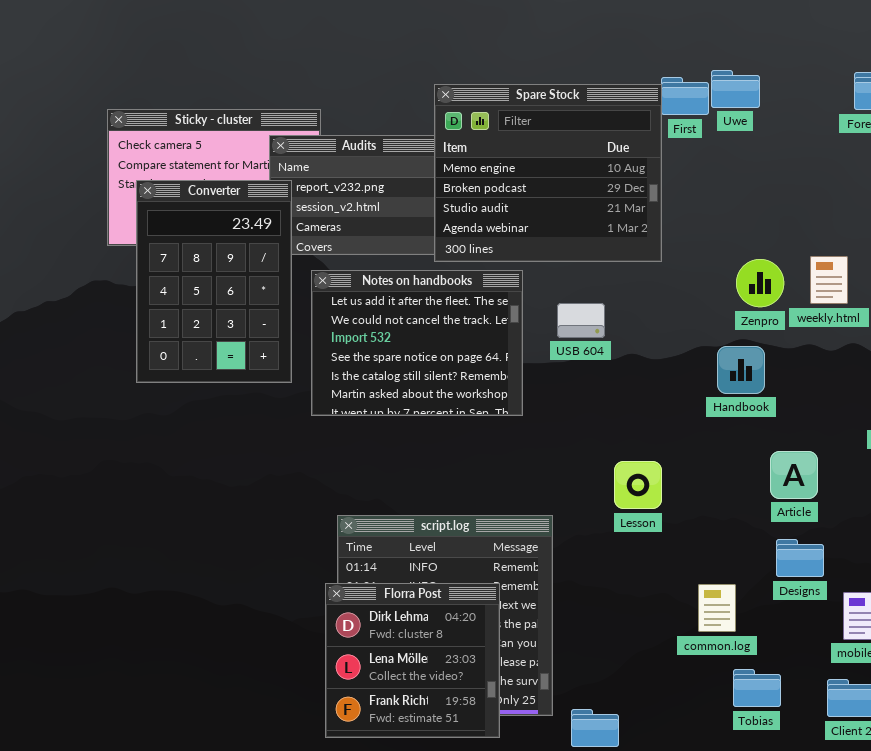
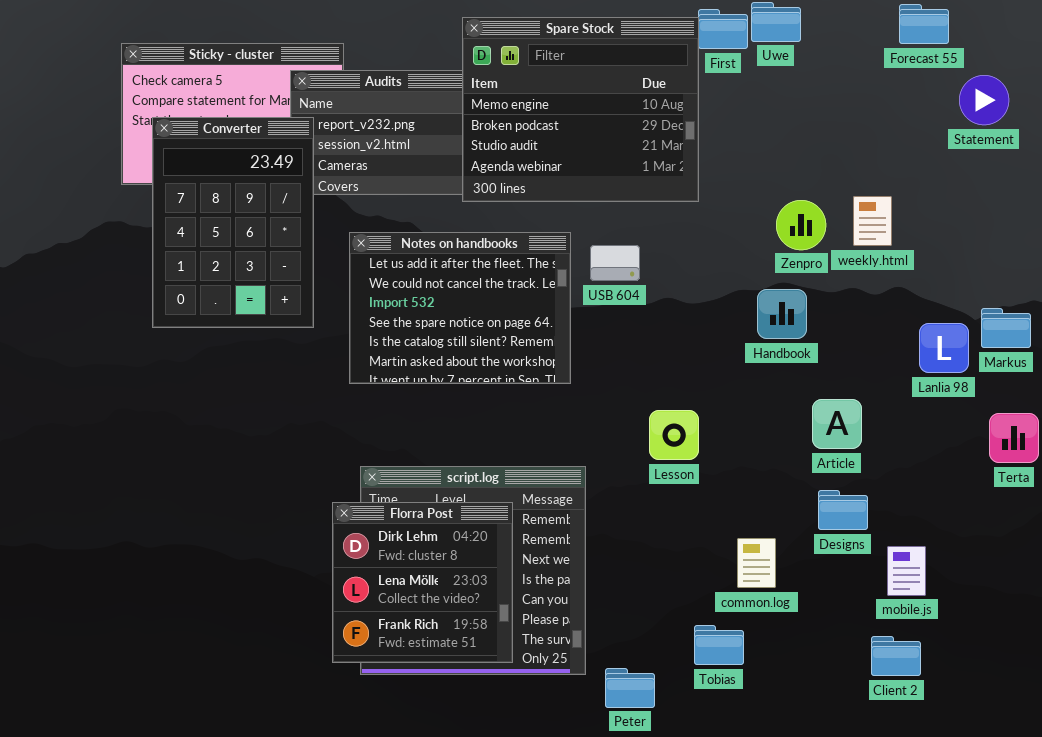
Notes on handbooks: [311,270,523,416] -> [349,232,571,384], moved
Florra Post: [325,583,500,738] -> [332,502,513,663], moved
Tobias: [733,669,781,707] -> [694,625,744,665], moved

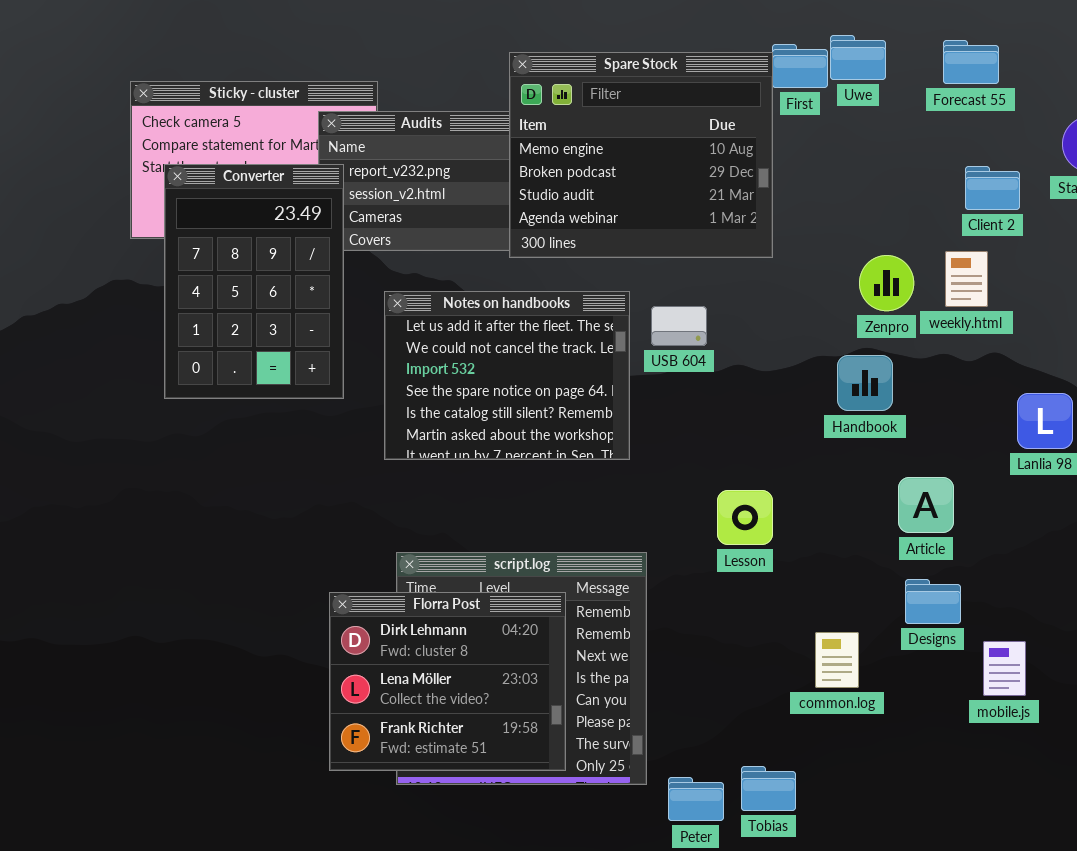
Forecast 55: [899,4,949,44] -> [943,40,999,84], moved
Florra Post: [332,502,513,663] -> [329,592,566,771], resized
Tobias: [694,625,744,665] -> [741,766,796,811], moved
Client 2: [871,636,921,676] -> [965,166,1020,210], moved

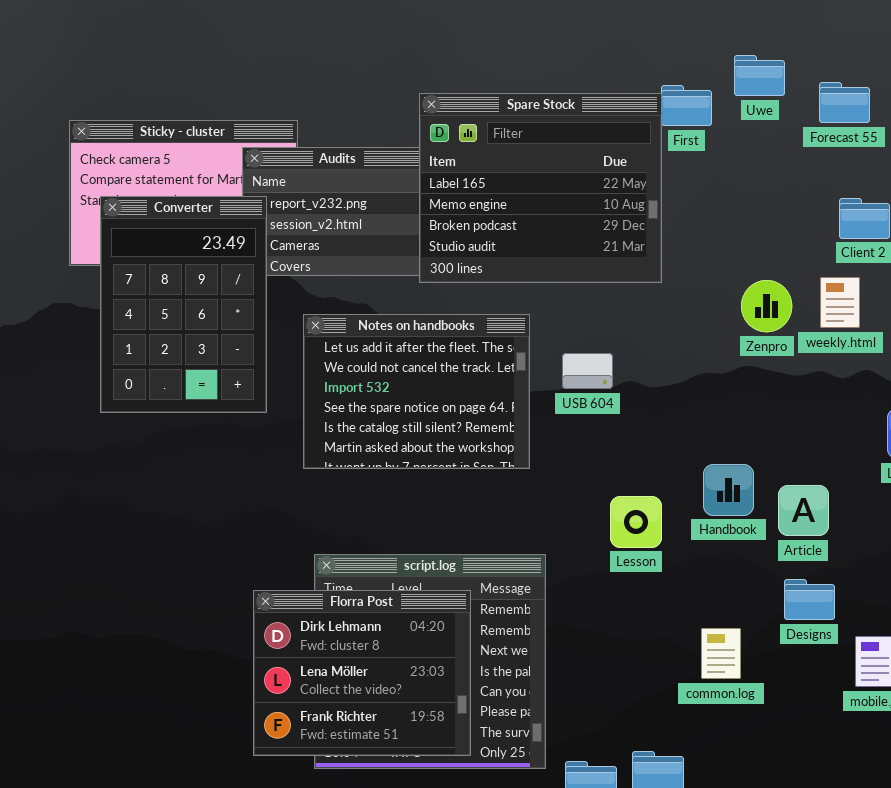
Uwe: [830,35,886,80] -> [734,55,785,96], moved
Spare Stock: [509,52,773,258] -> [419,93,662,283], scrolled up 1 row
USB 604: [651,306,707,346] -> [562,353,613,389], moved
Handbook: [837,355,893,411] -> [703,464,754,516], moved

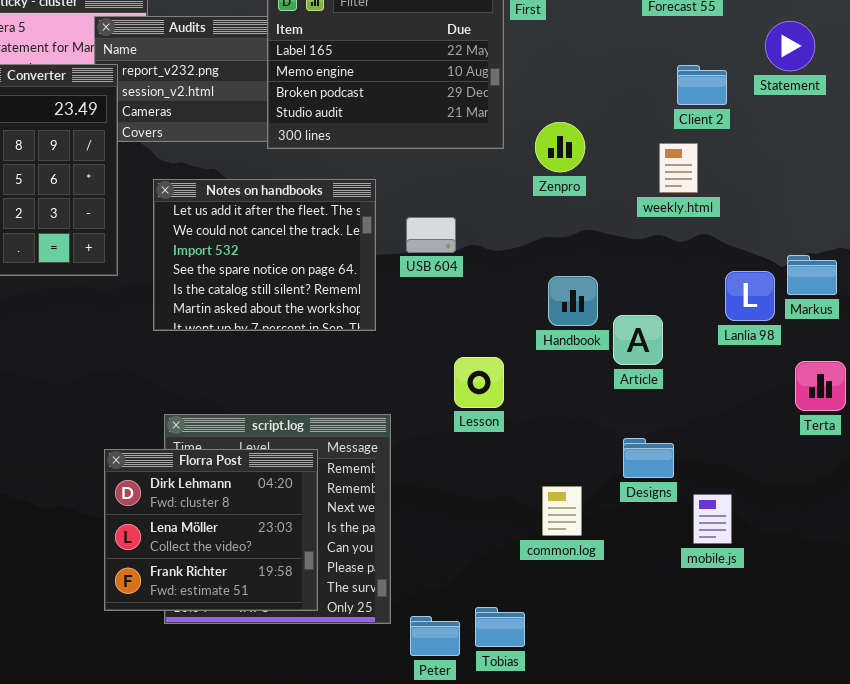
Zenpro: [741,280,792,332] -> [535,122,585,172], moved
Handbook: [703,464,754,516] -> [548,276,598,326], moved
Article: [778,485,829,536] -> [613,315,663,365], moved

